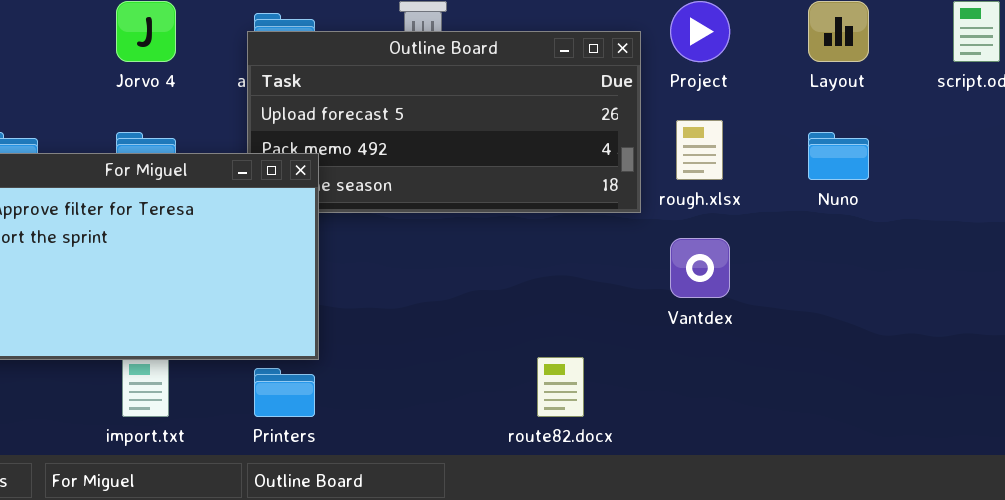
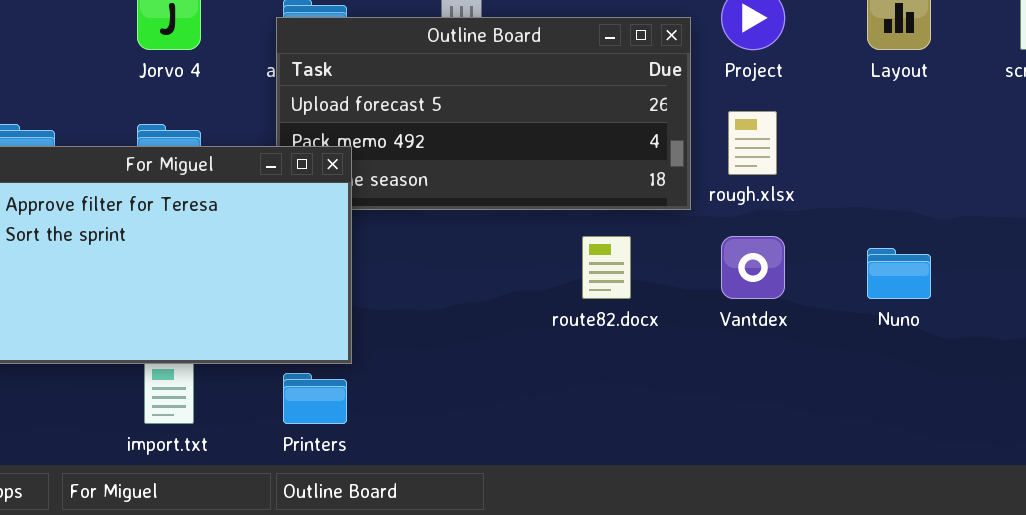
Nuno: [808,132,869,180] -> [867,248,931,299], moved
route82.docx: [537,357,584,417] -> [582,236,631,299], moved

